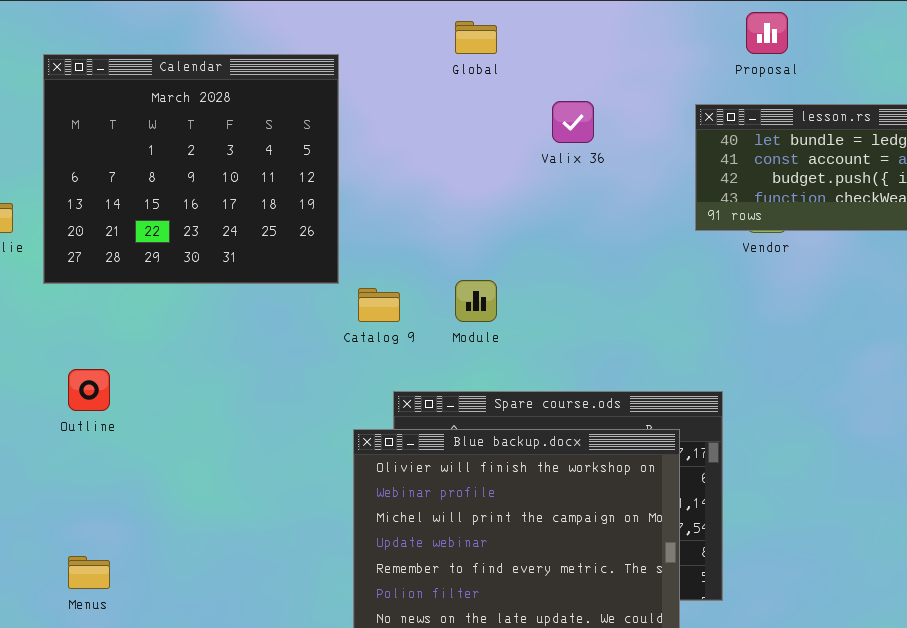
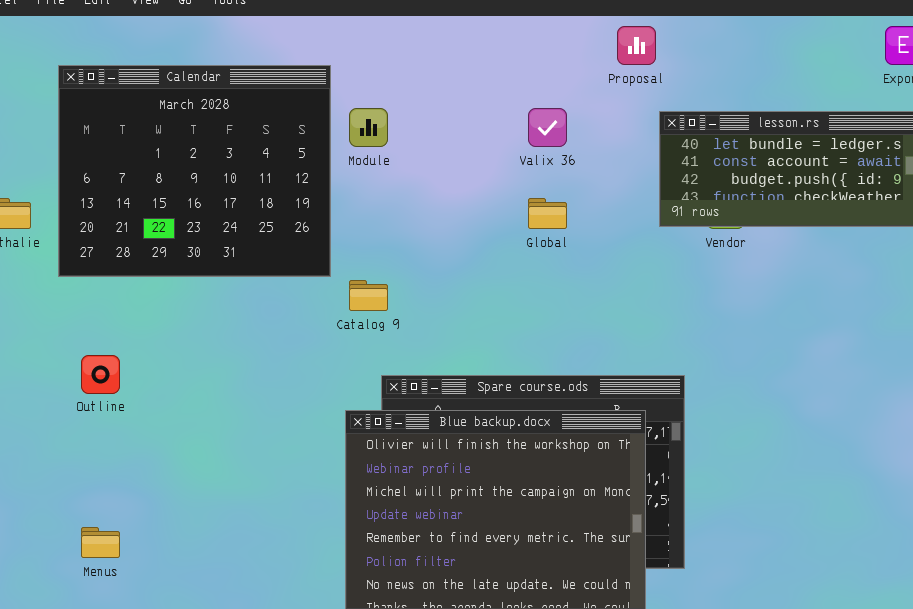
Proposal: [746,12,788,54] -> [617,26,656,65], moved
Global: [455,21,497,54] -> [528,198,567,229], moved
Module: [455,280,497,322] -> [349,108,388,147], moved

